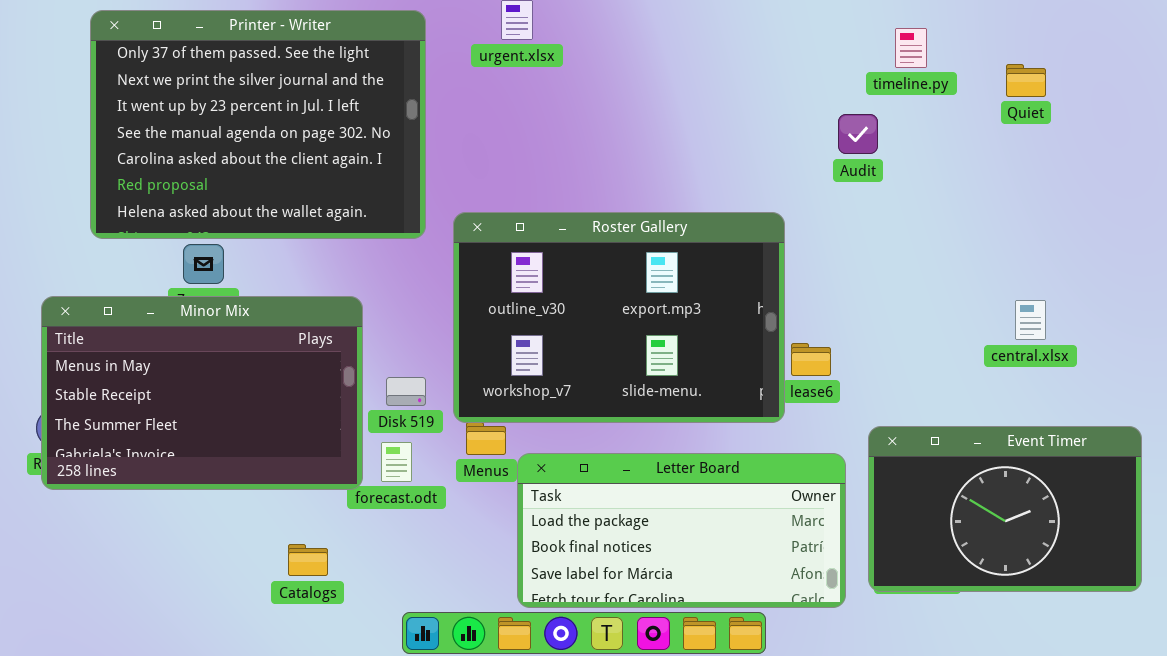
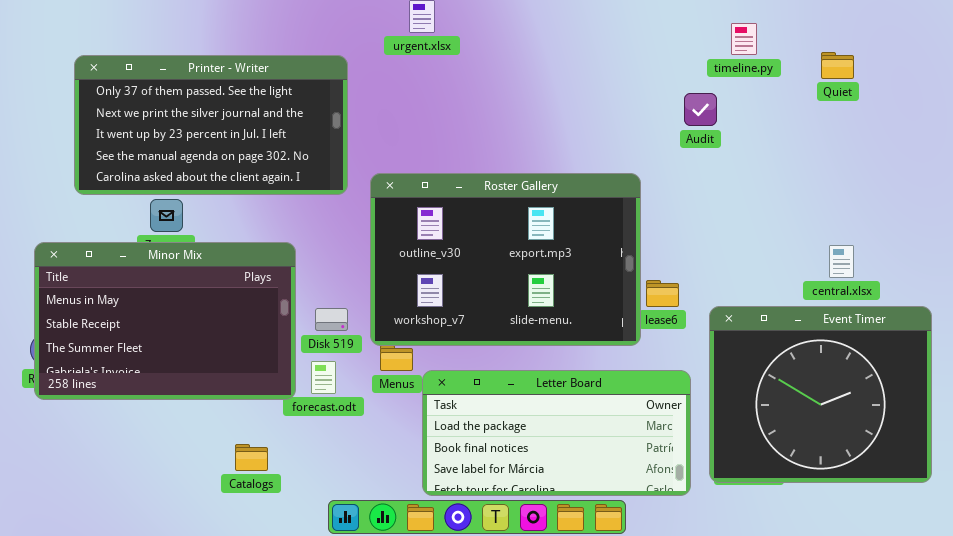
Printer - Writer: [90,10,426,239] -> [74,55,348,195], resized
Event Timer: [868,426,1142,592] -> [709,306,932,483], resized

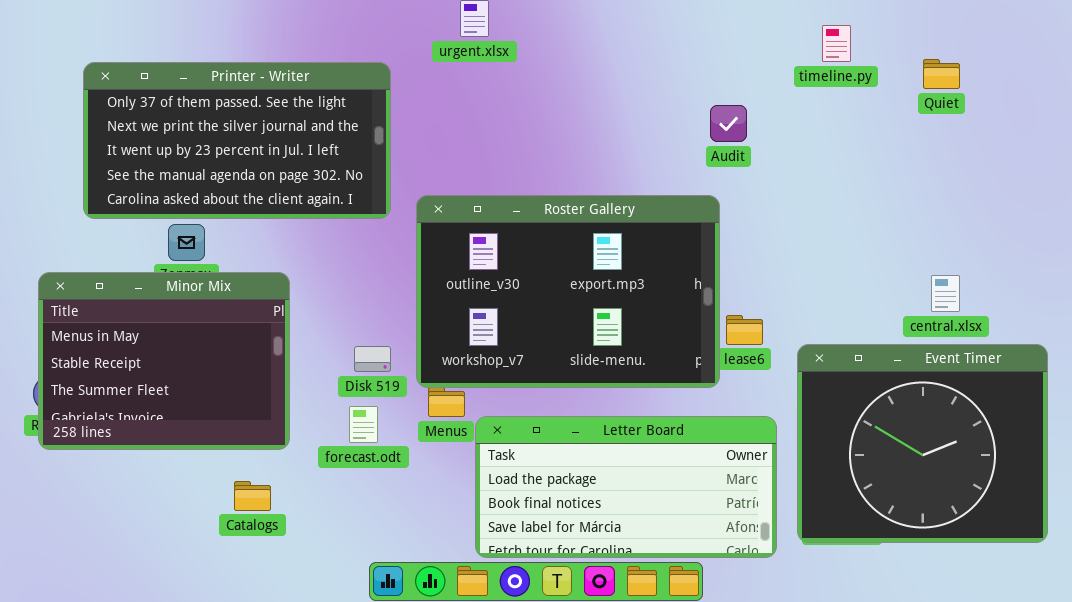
Audit: [684,93,717,126] -> [710,105,747,142], moved
Minor Mix: [34,242,296,400] -> [38,272,290,450], resized
Catalogs: [235,444,268,471] -> [234,481,271,511], moved

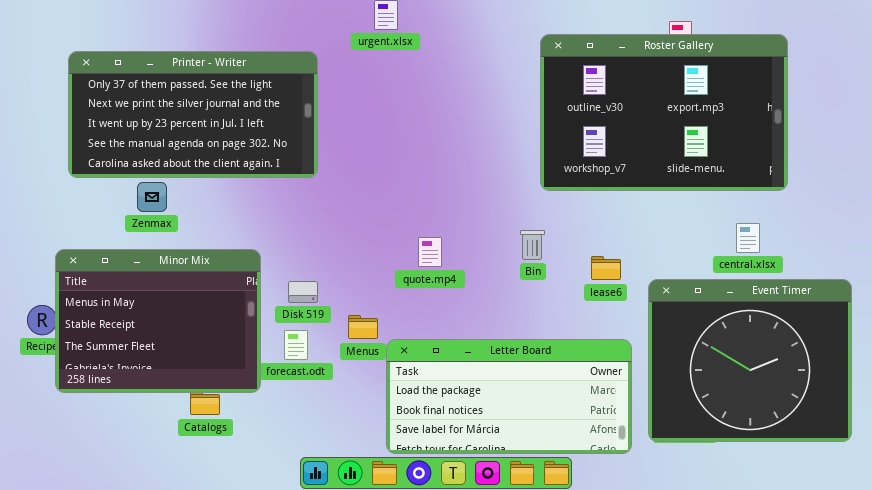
Roster Gallery: [416,195,720,388] -> [540,34,788,191], moved
Minor Mix: [38,272,290,450] -> [55,249,261,393], moved
central.xlsx: [931,275,960,312] -> [736,223,760,253], moved

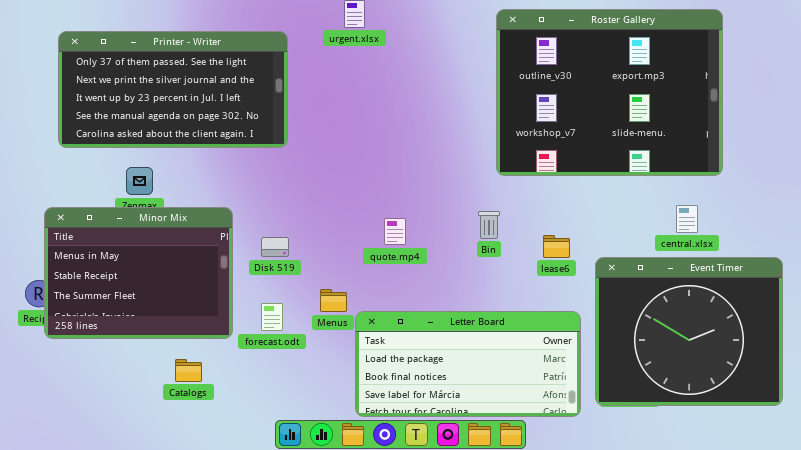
Roster Gallery: [540,34,788,191] -> [496,9,723,176], resized
Printer - Writer: [68,51,318,178] -> [58,31,288,148], moved
Minor Mix: [55,249,261,393] -> [44,207,233,339], moved
Disk 519: [288,281,318,303] -> [261,237,289,257], moved

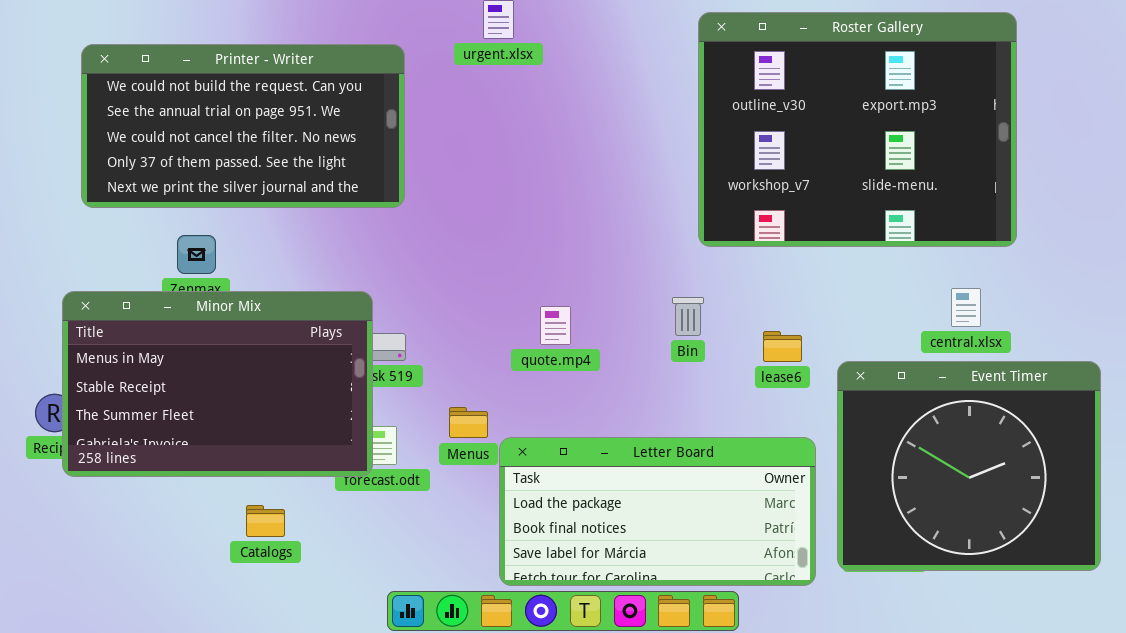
Printer - Writer: [58,31,288,148] -> [81,44,405,208], scrolled up 3 rows
Minor Mix: [44,207,233,339] -> [62,291,373,477], resized

